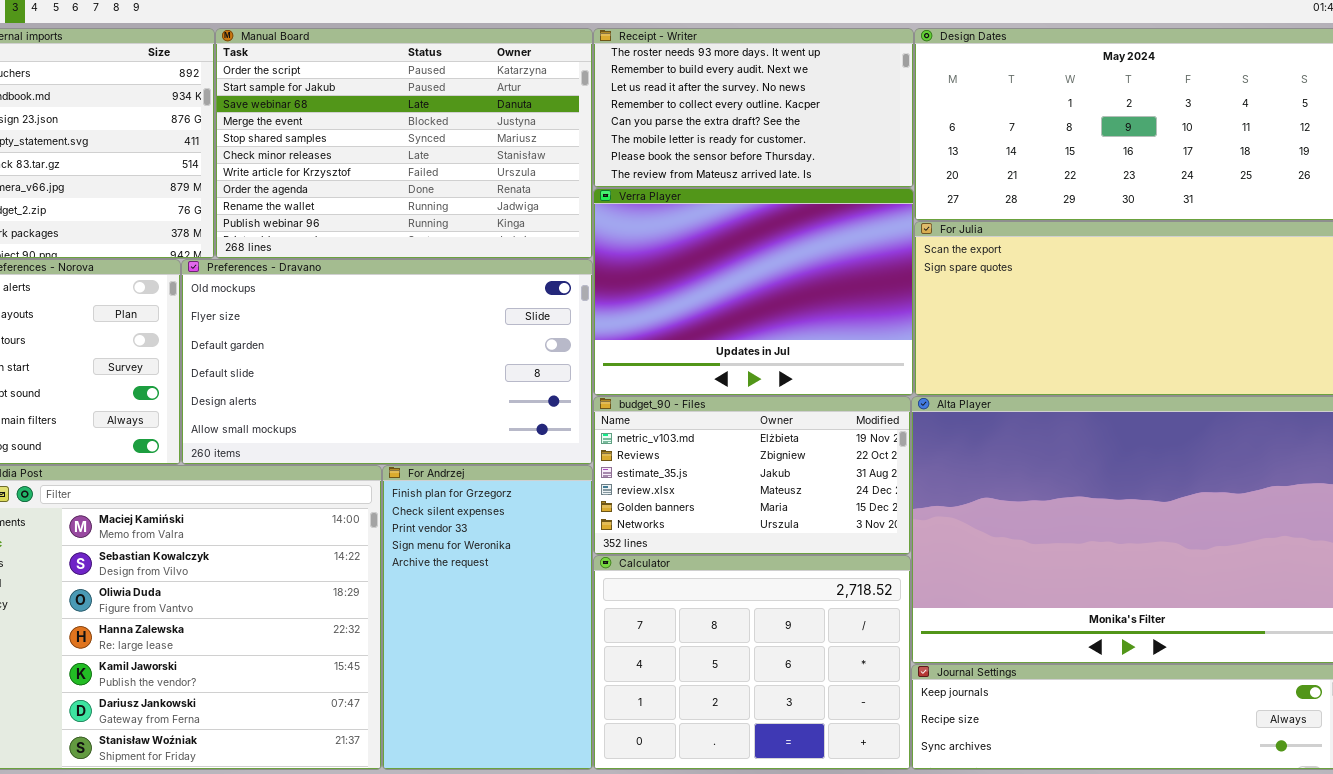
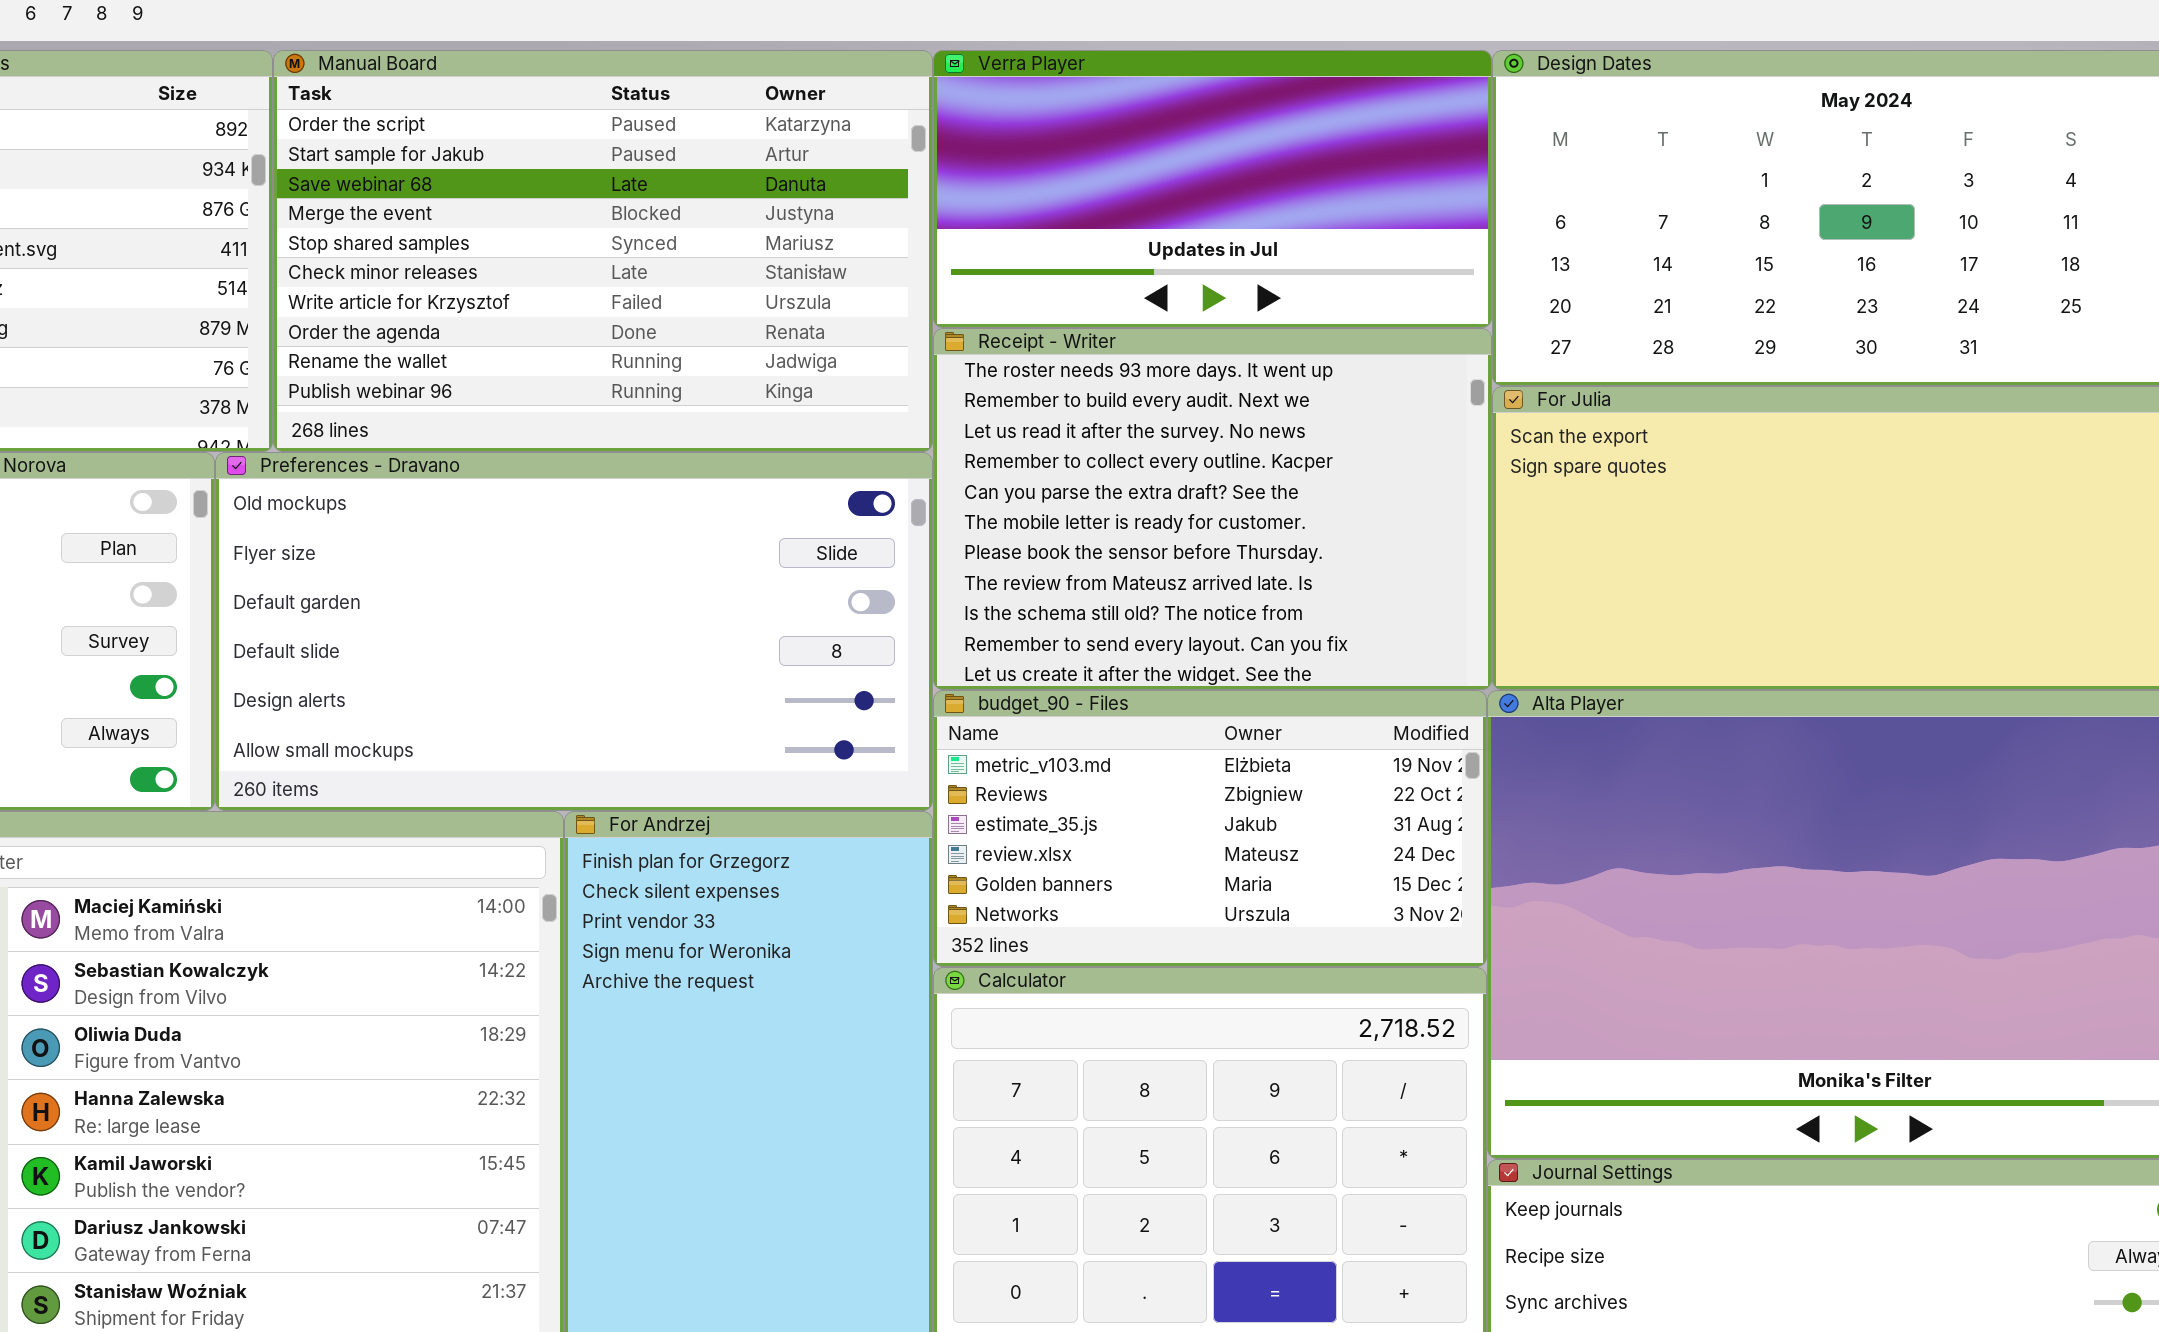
Receipt - Writer: [593,28,914,188] -> [933,328,1492,690], moved, resized
Verra Player: [593,188,914,396] -> [933,50,1492,328], moved, resized

